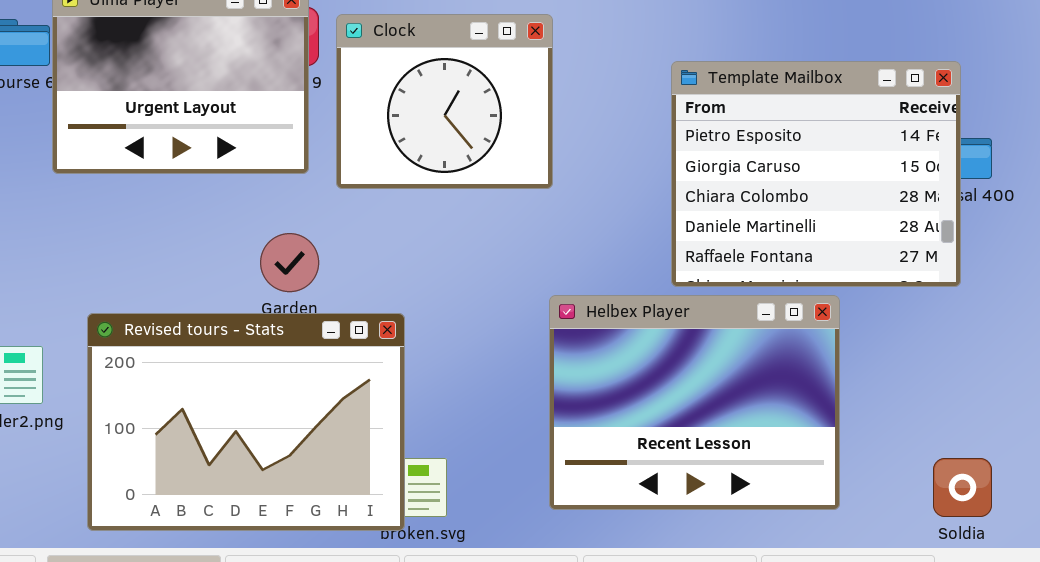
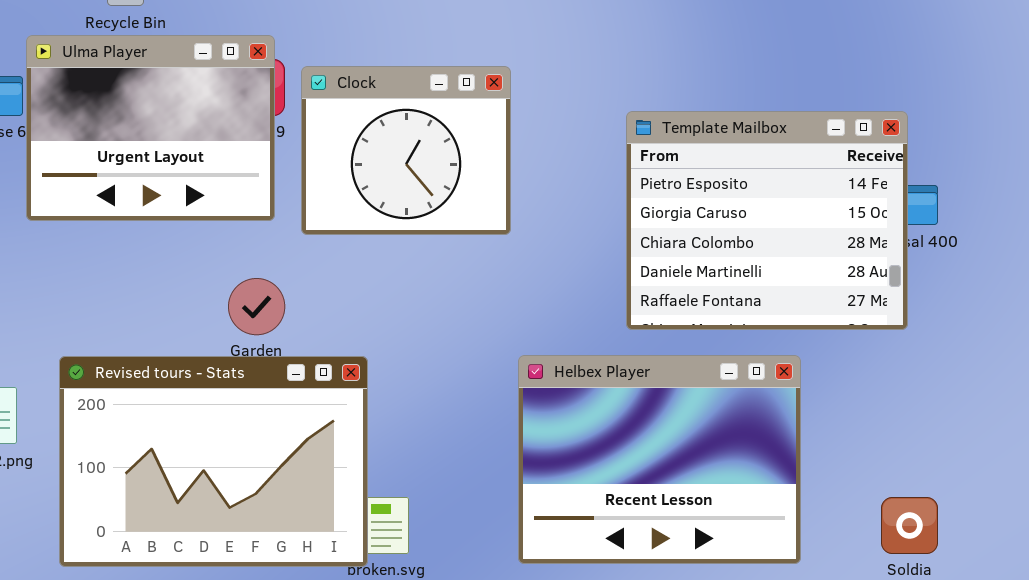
Helbex Player: [549,295,840,510] -> [518,355,801,564], moved

